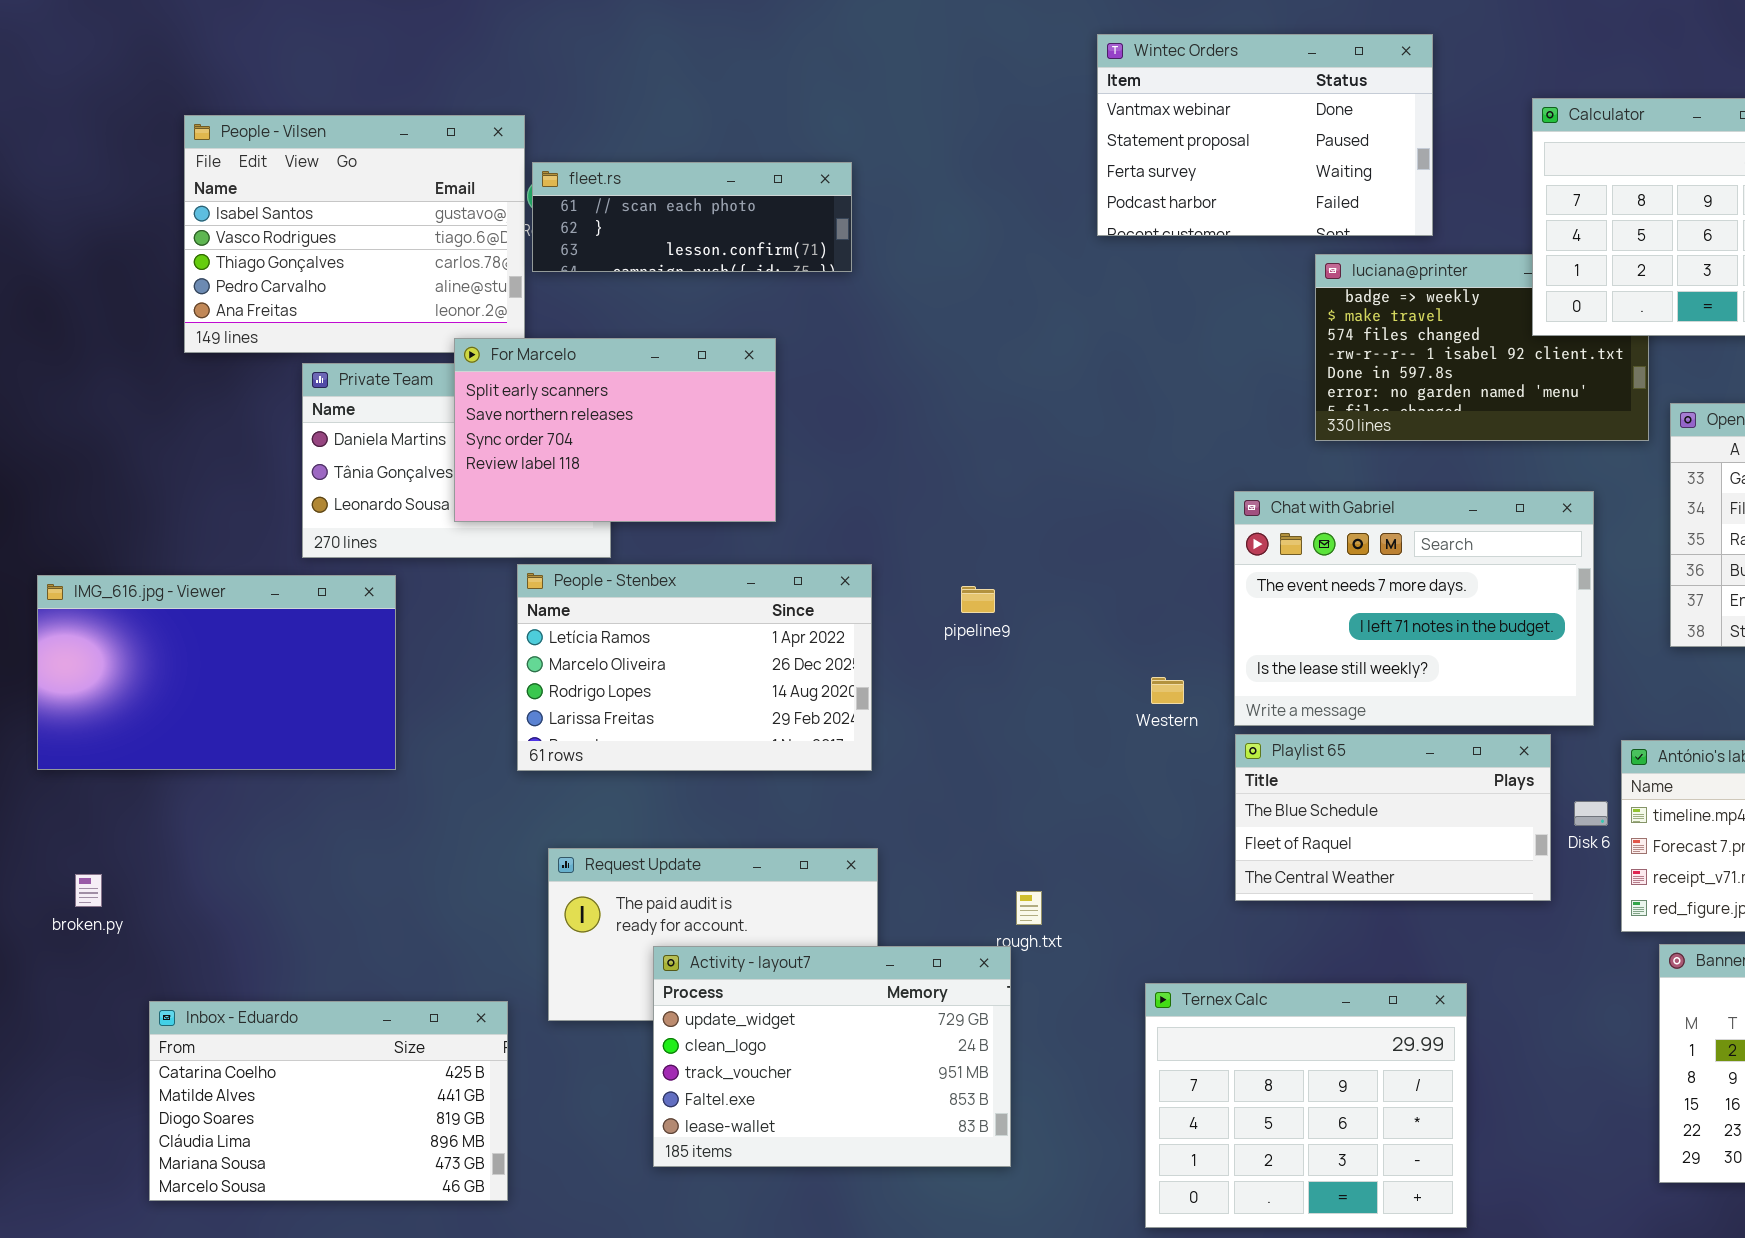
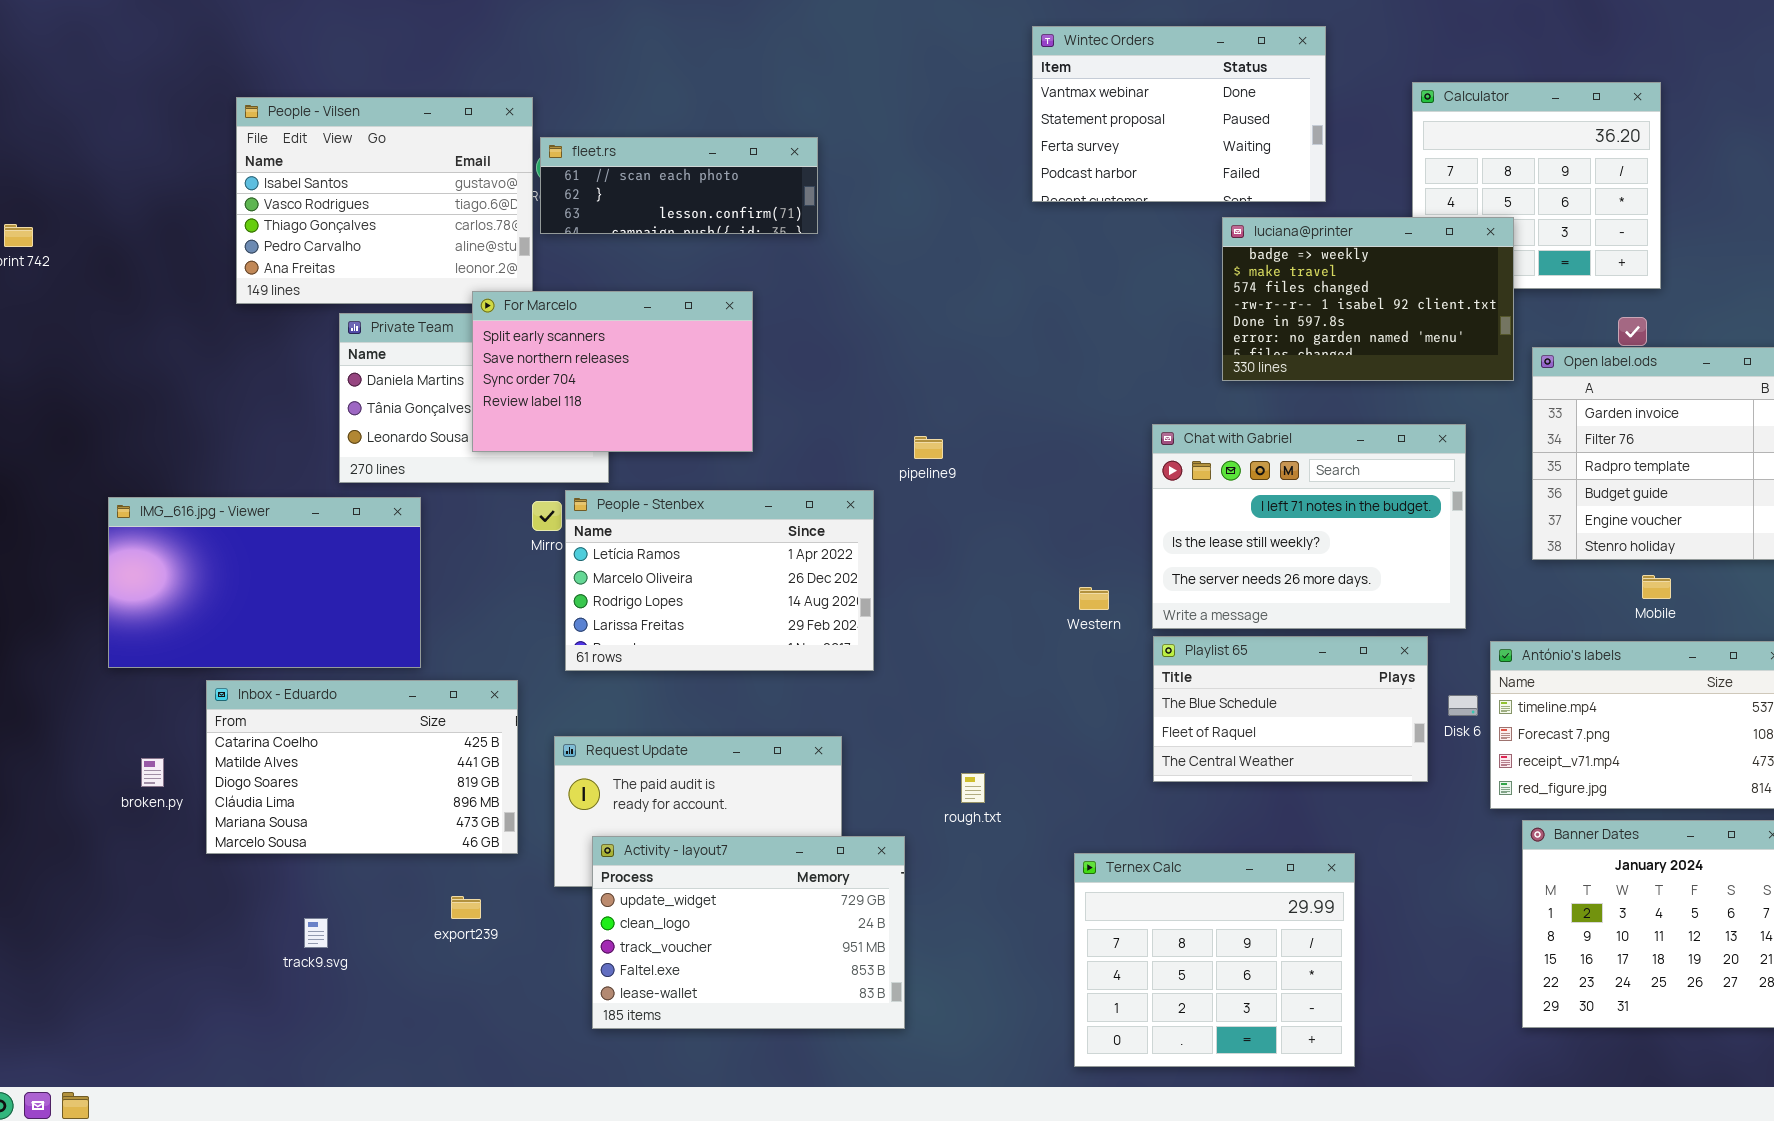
luciana@printer: [1315,254,1649,441] -> [1222,217,1514,381], raised
Chat with Gabriel: [1234,491,1594,726] -> [1152,424,1466,629], scrolled down 1 row
People - Stenbex: [517,564,872,771] -> [565,490,874,671], moved
pipeline9: [961,586,995,613] -> [914,436,943,459], moved
Activity - layout7: [653,946,1011,1167] -> [592,836,905,1029], moved
Inbox - Eduardo: [149,1001,508,1201] -> [206,680,518,854], moved

